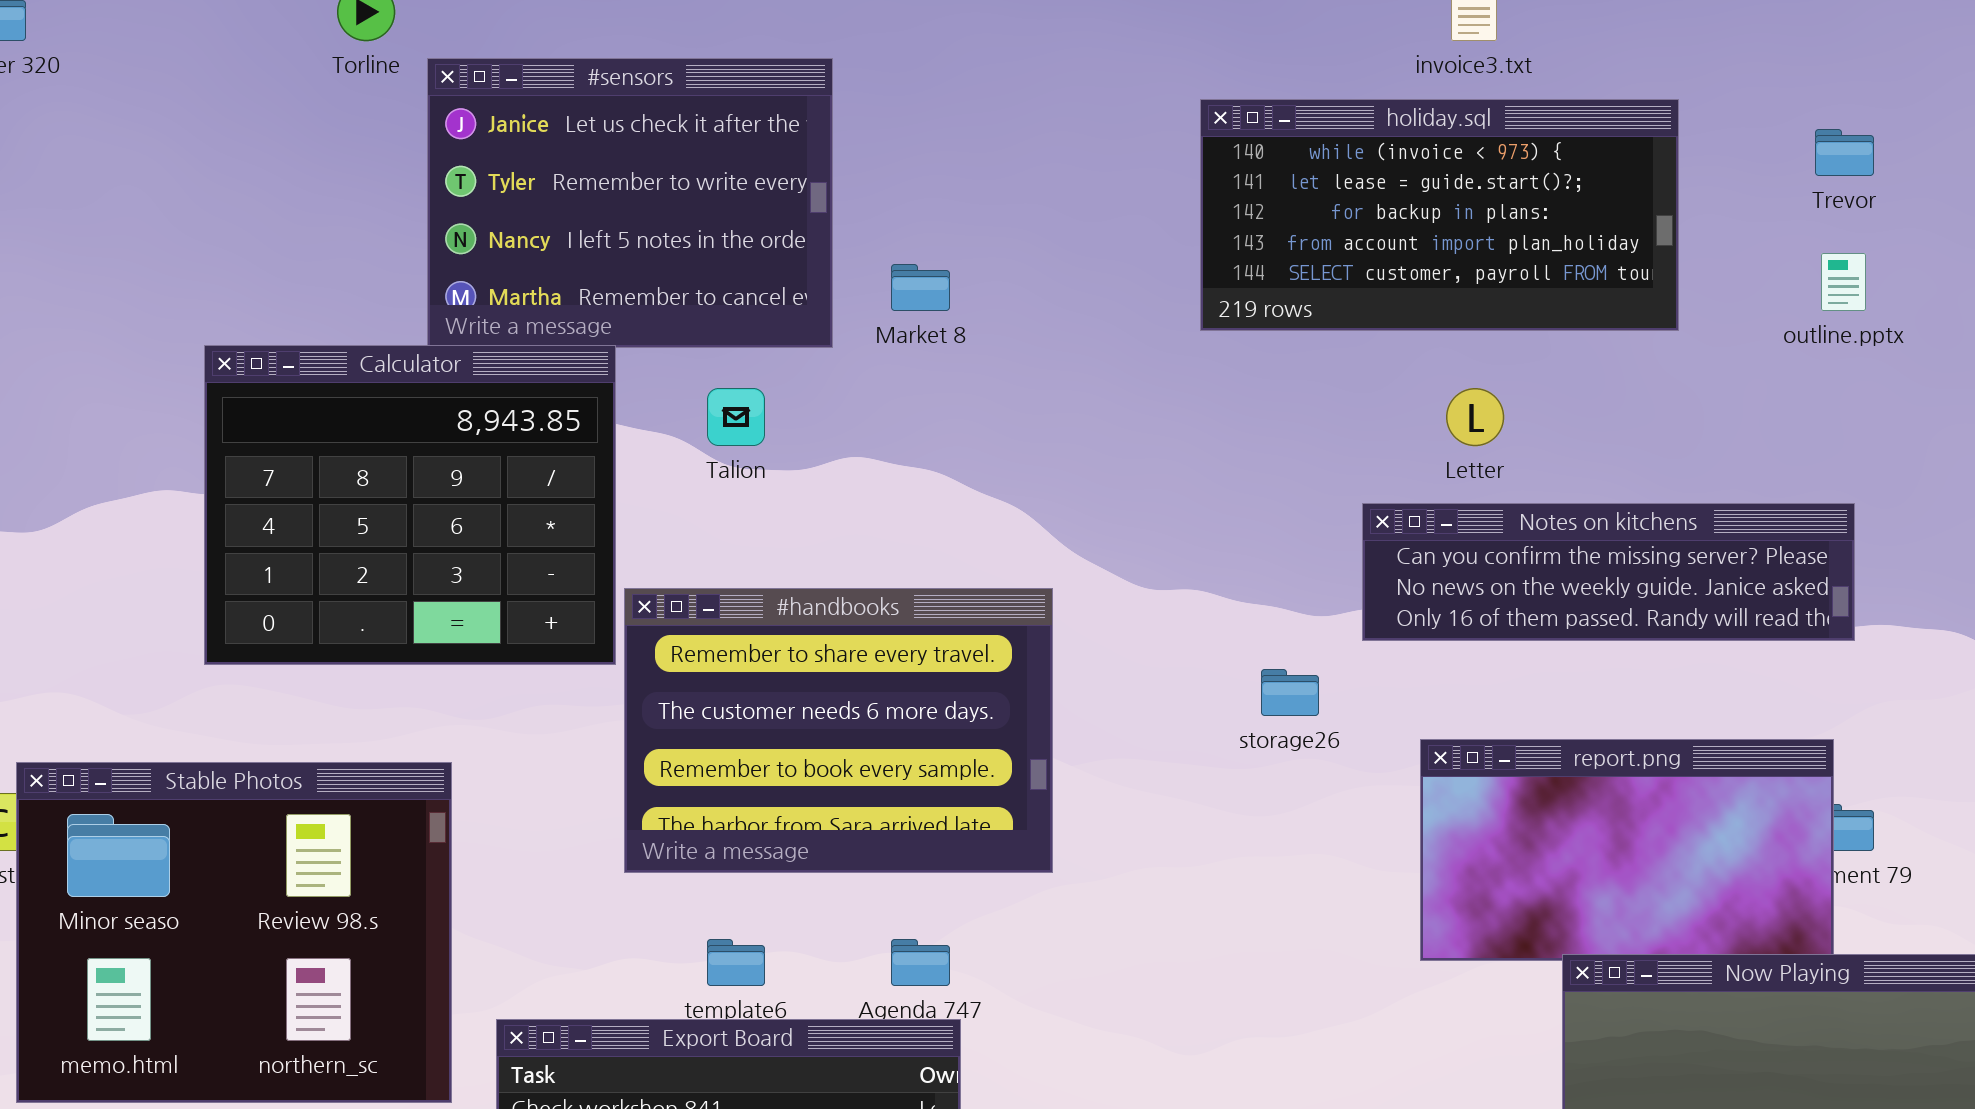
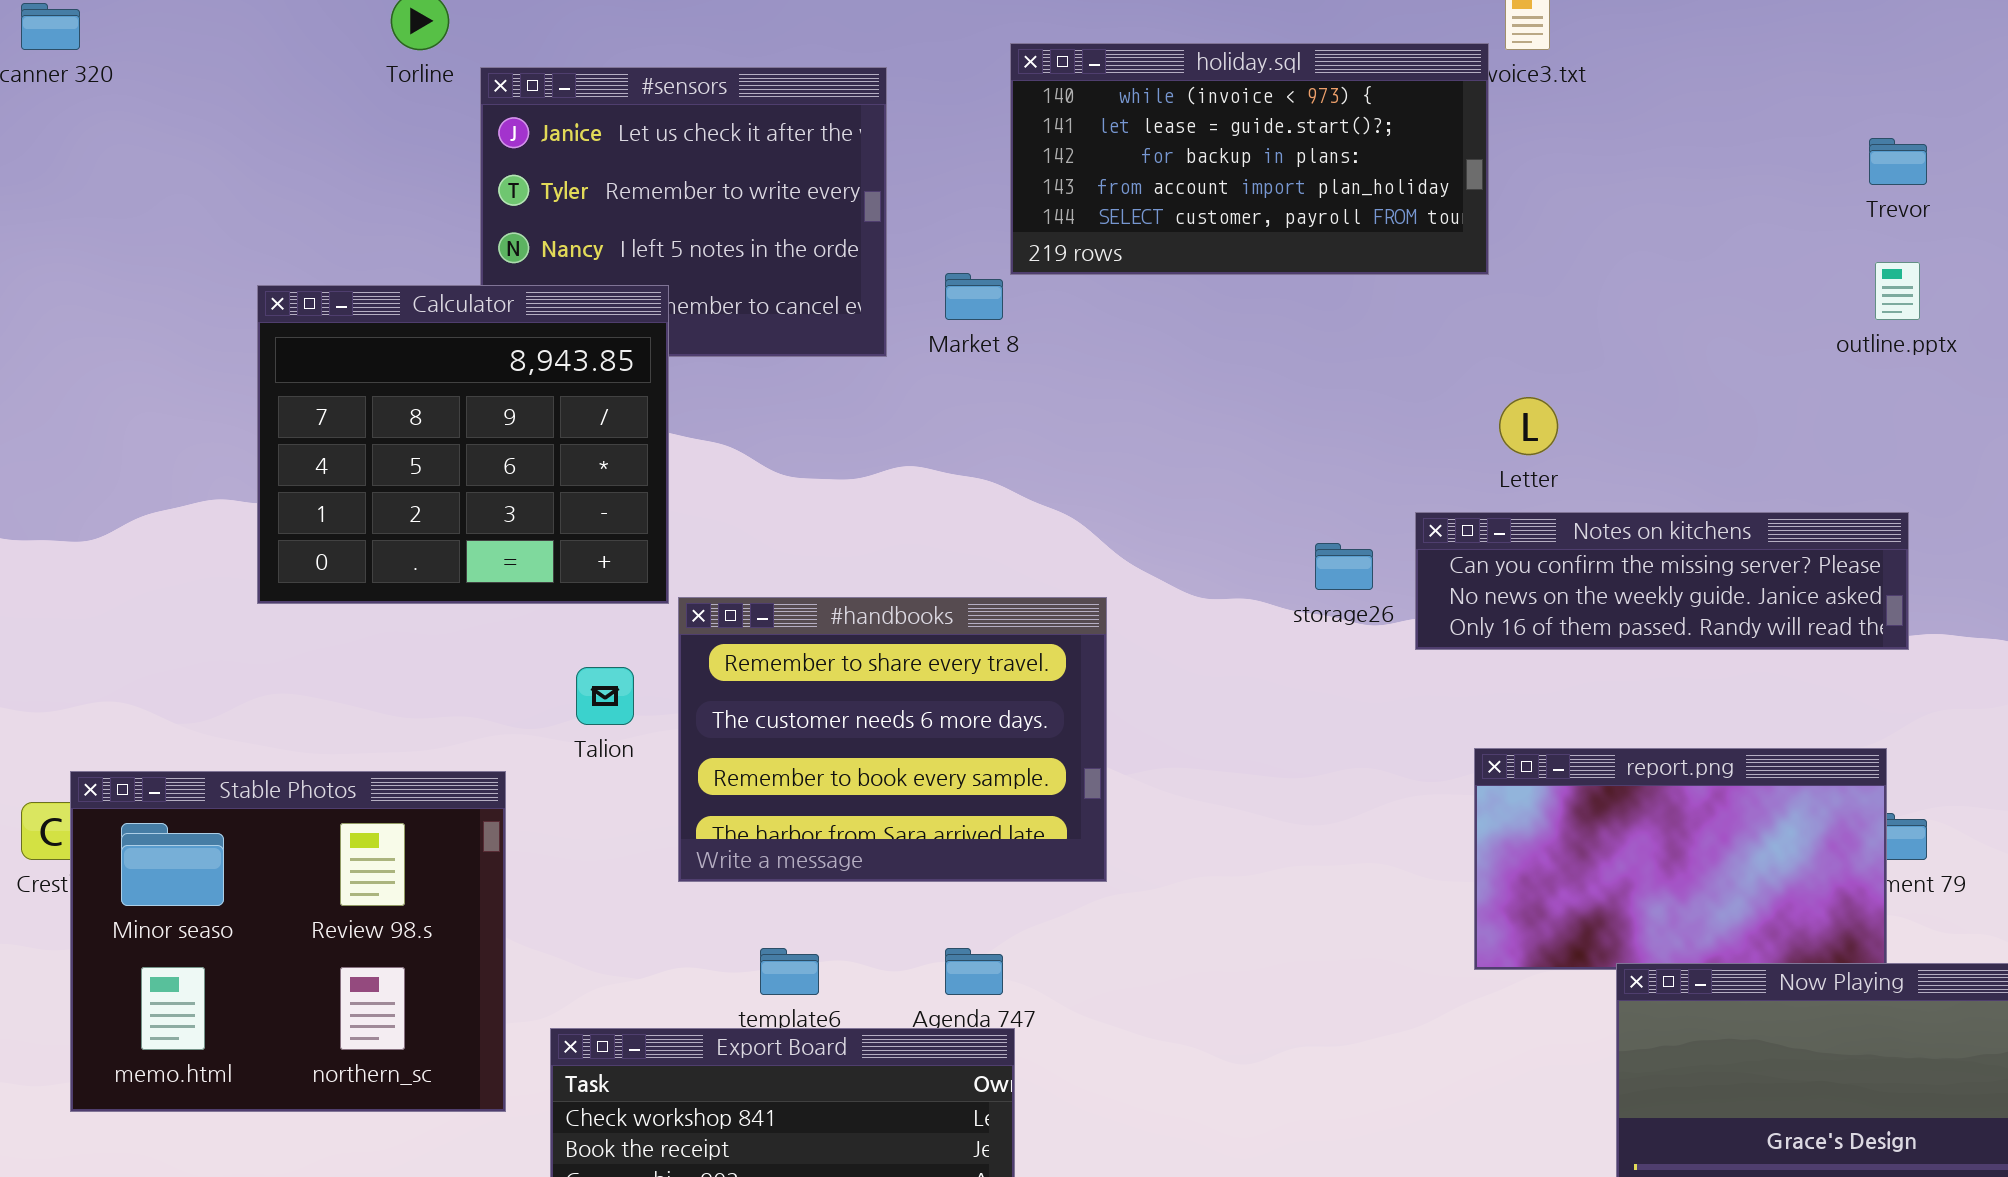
holiday.sql: [1200,99,1679,331] -> [1010,43,1489,275], moved
Calculator: [204,345,616,665] -> [257,285,669,604], moved
Talion: [707,388,765,446] -> [576,667,634,725], moved
storage26: [1261,669,1319,716] -> [1315,543,1373,590], moved

